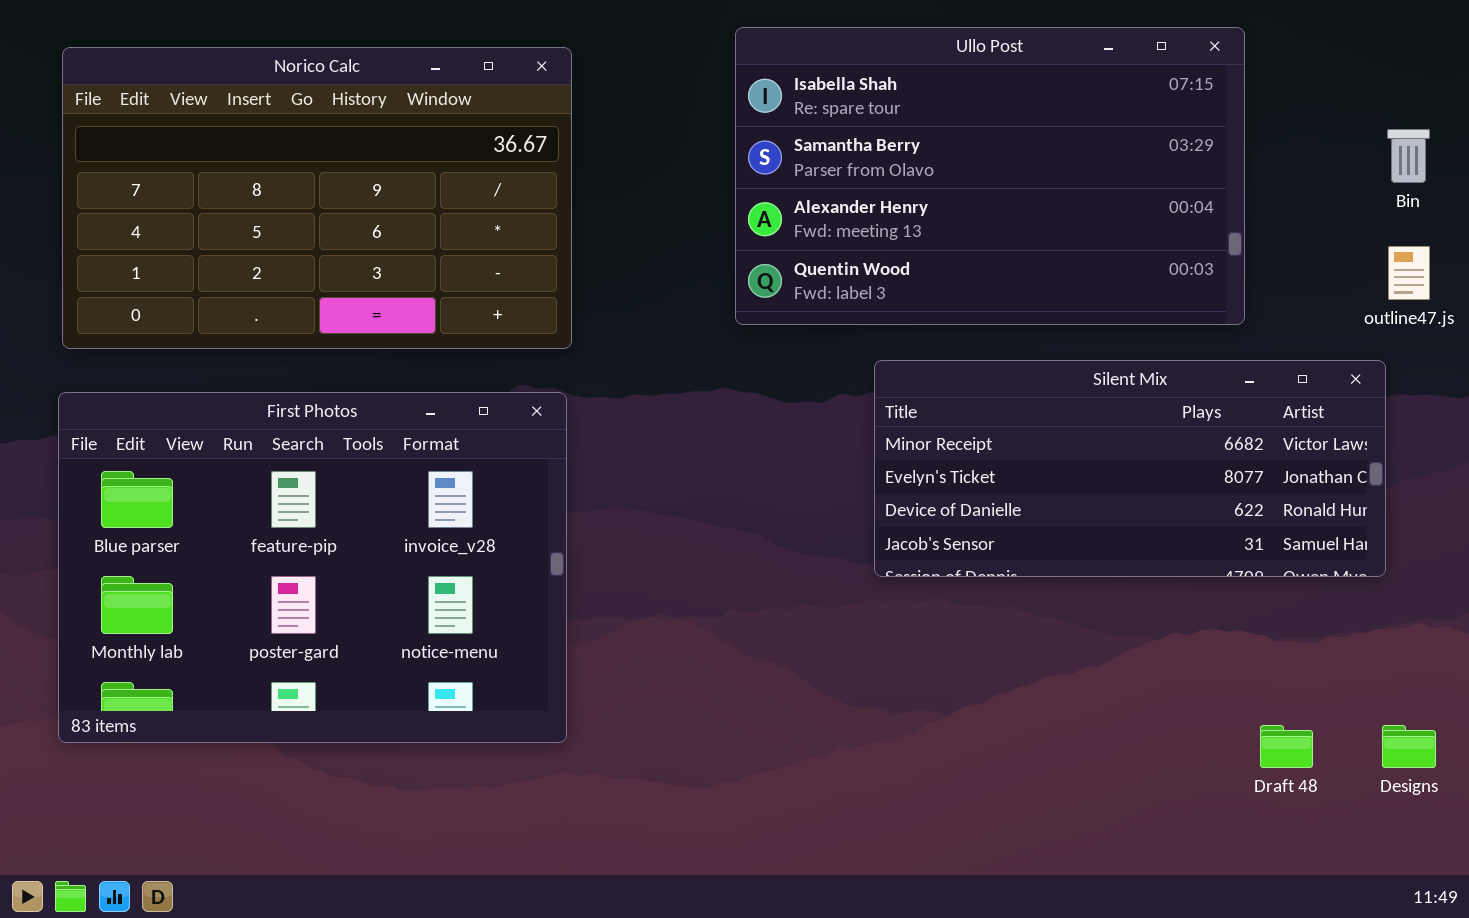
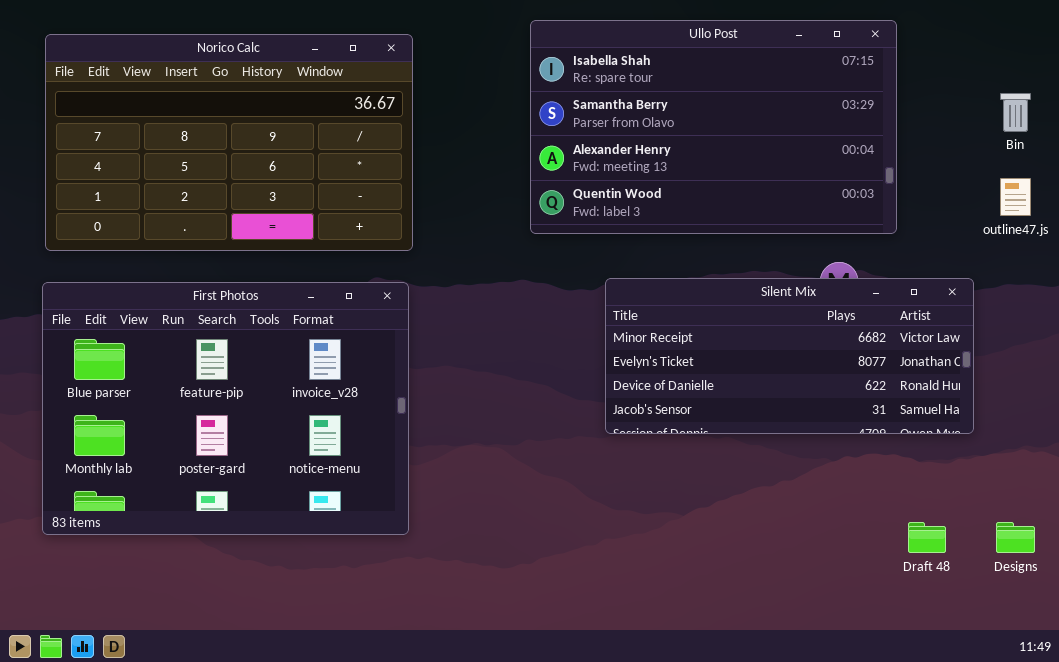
Silent Mix: [874,360,1386,577] -> [605,278,974,434], moved

